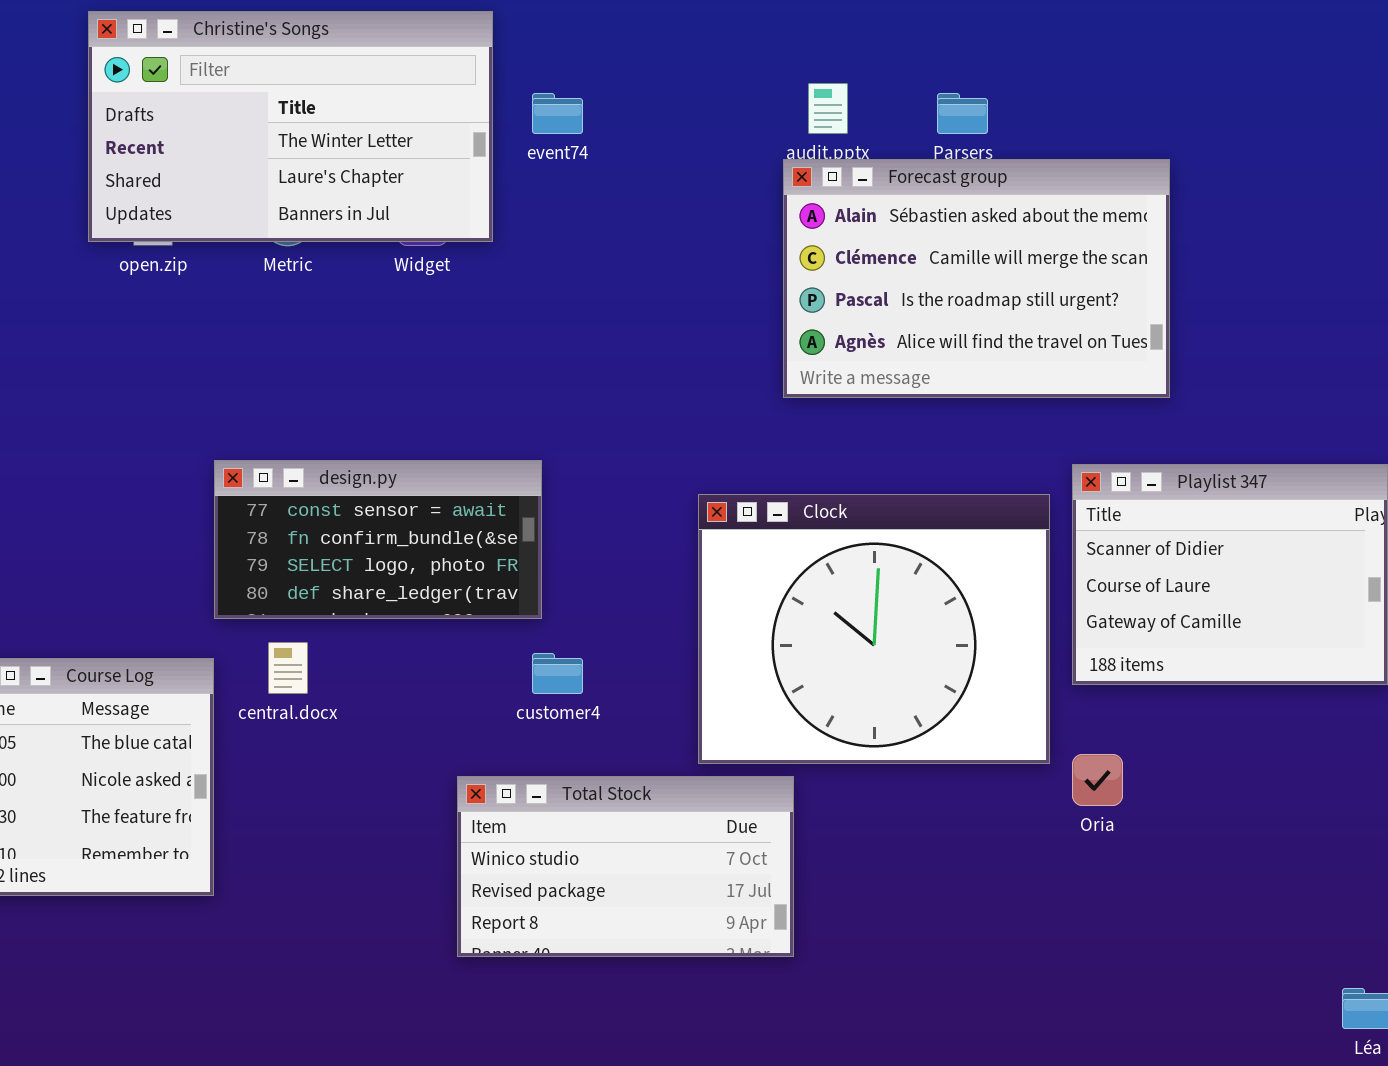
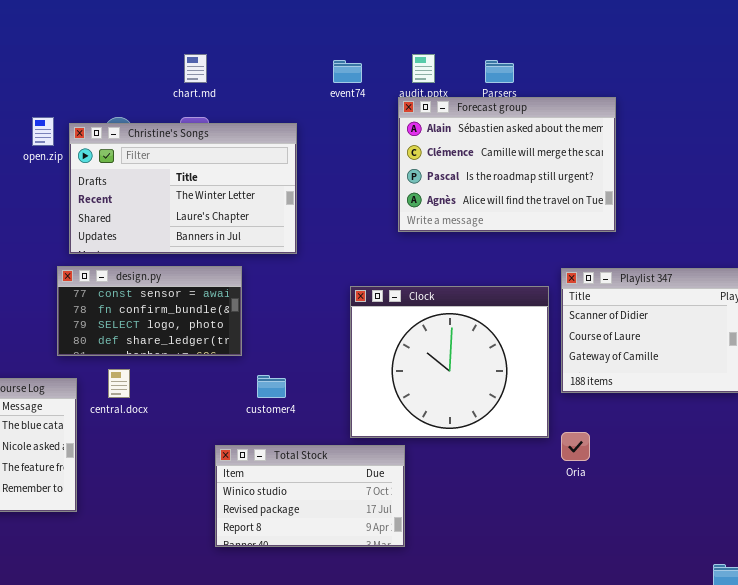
Christine's Songs: [88,11,493,242] -> [69,123,297,254], moved
event74: [532,93,583,134] -> [333,60,362,83], moved
design.py: [214,460,542,619] -> [57,266,242,356], moved

